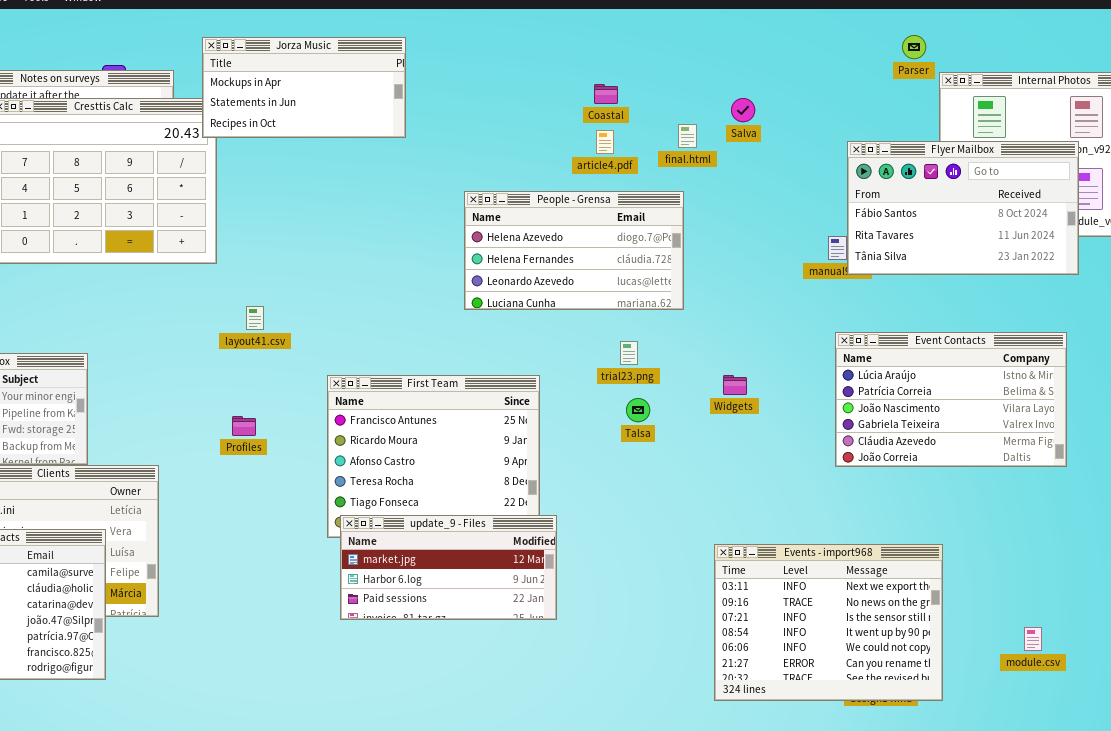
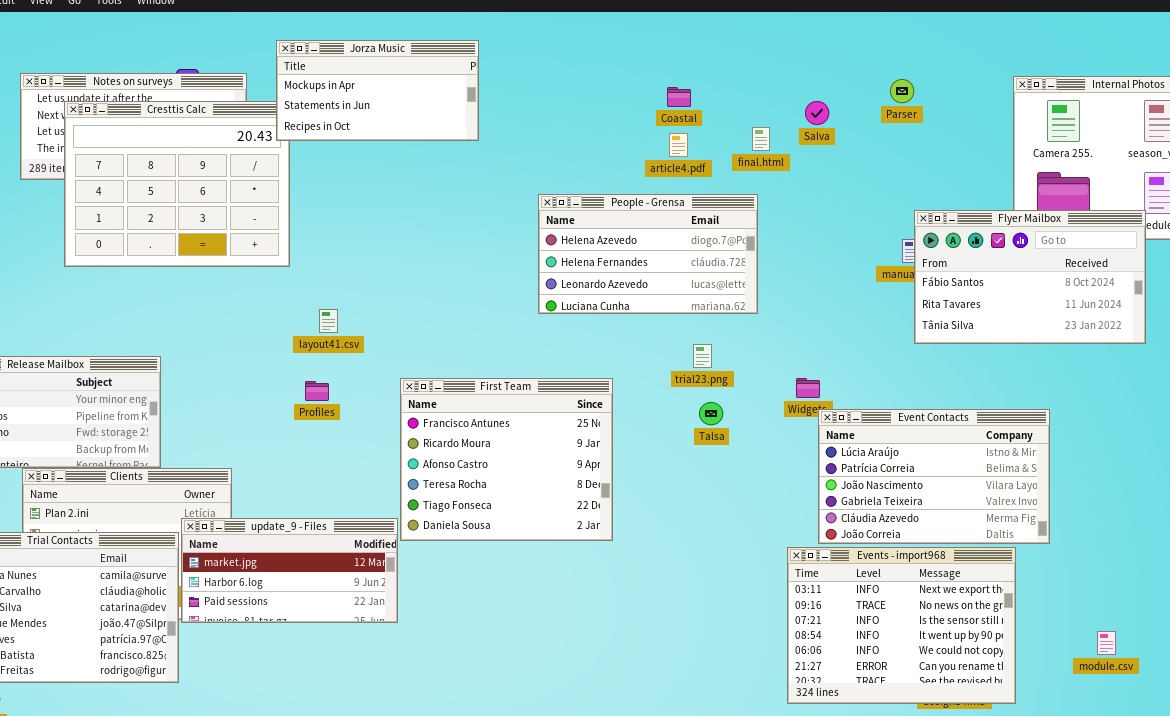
Parser: [902,35,926,59] -> [890,79,914,103], moved
Flyer Mailbox: [847,141,1079,275] -> [914,210,1146,344], moved
Event Contacts: [835,332,1067,467] -> [818,409,1050,544], moved
Profiles: [232,416,256,436] -> [305,381,329,401], moved
update_9 - Files: [340,515,557,620] -> [181,518,398,623], moved

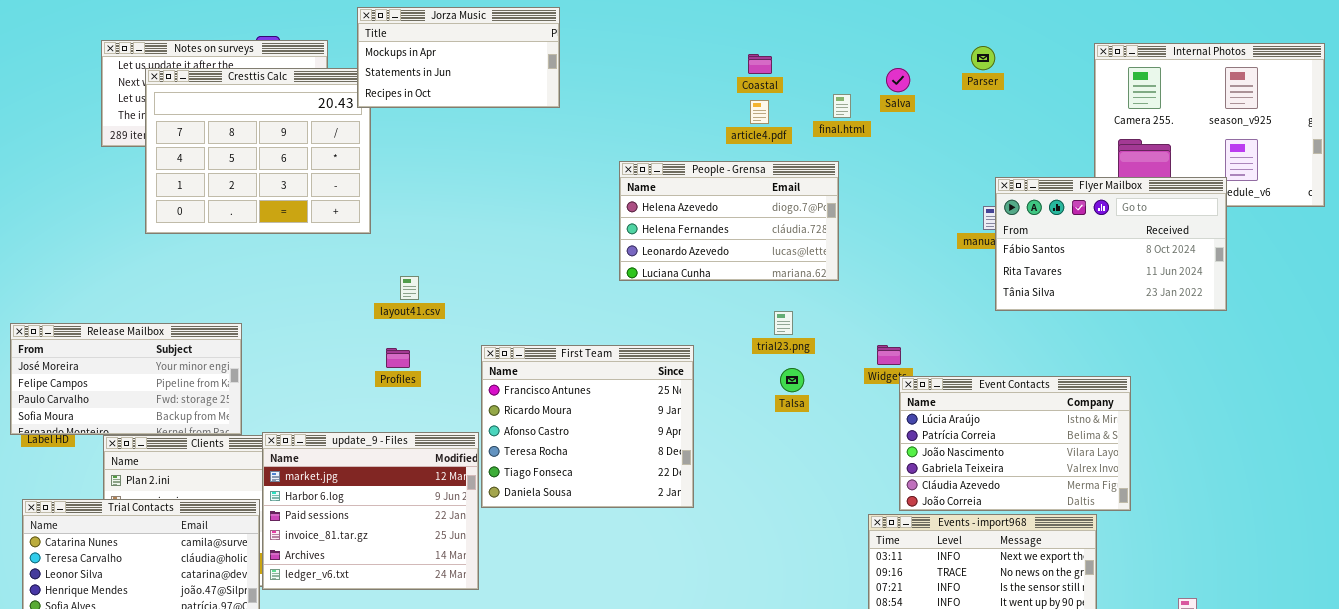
update_9 - Files: [181,518,398,623] -> [262,432,479,590], resized

